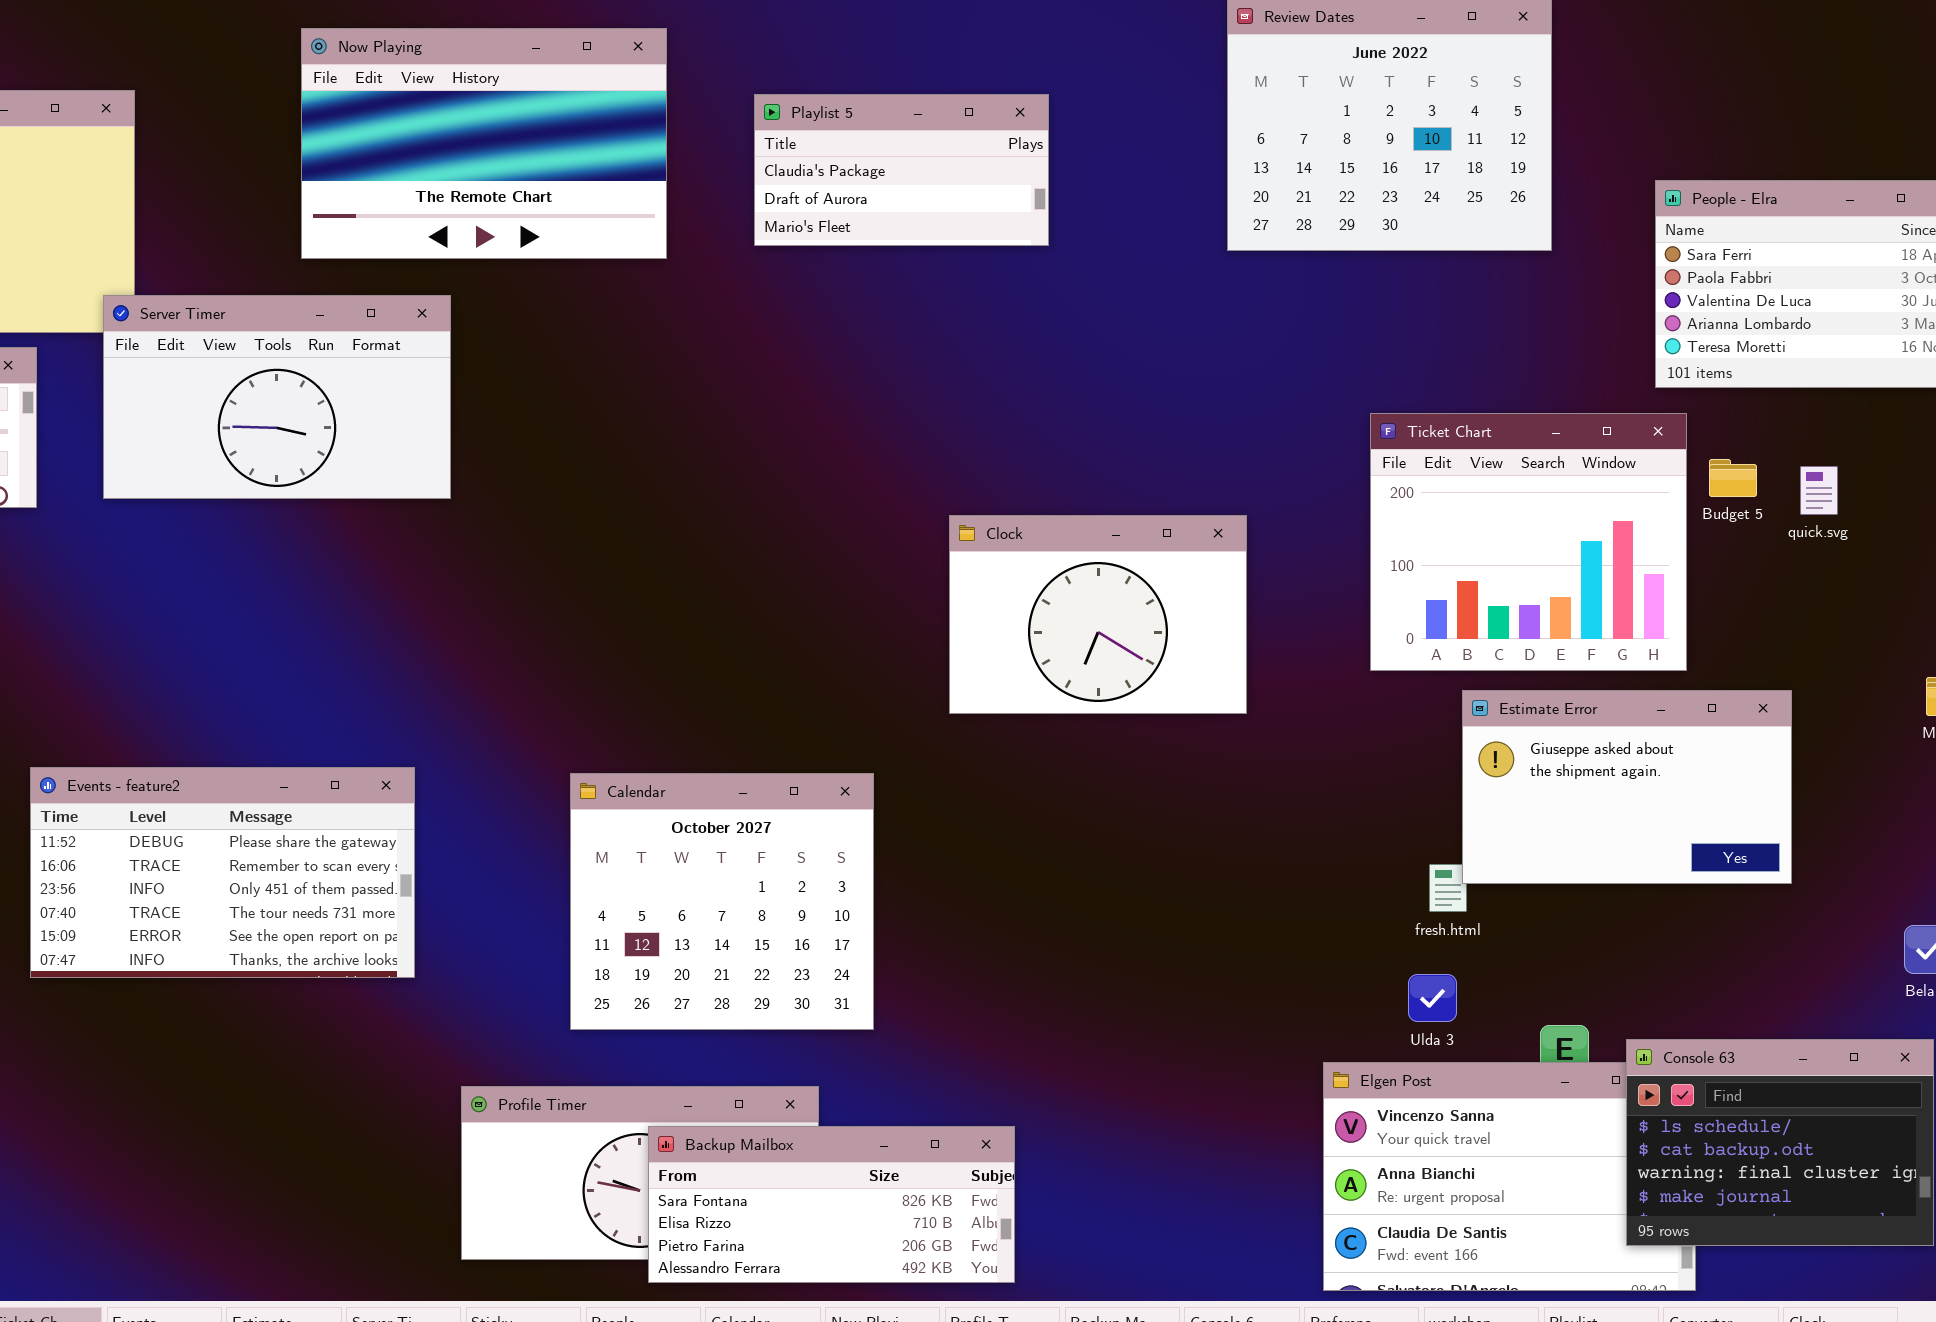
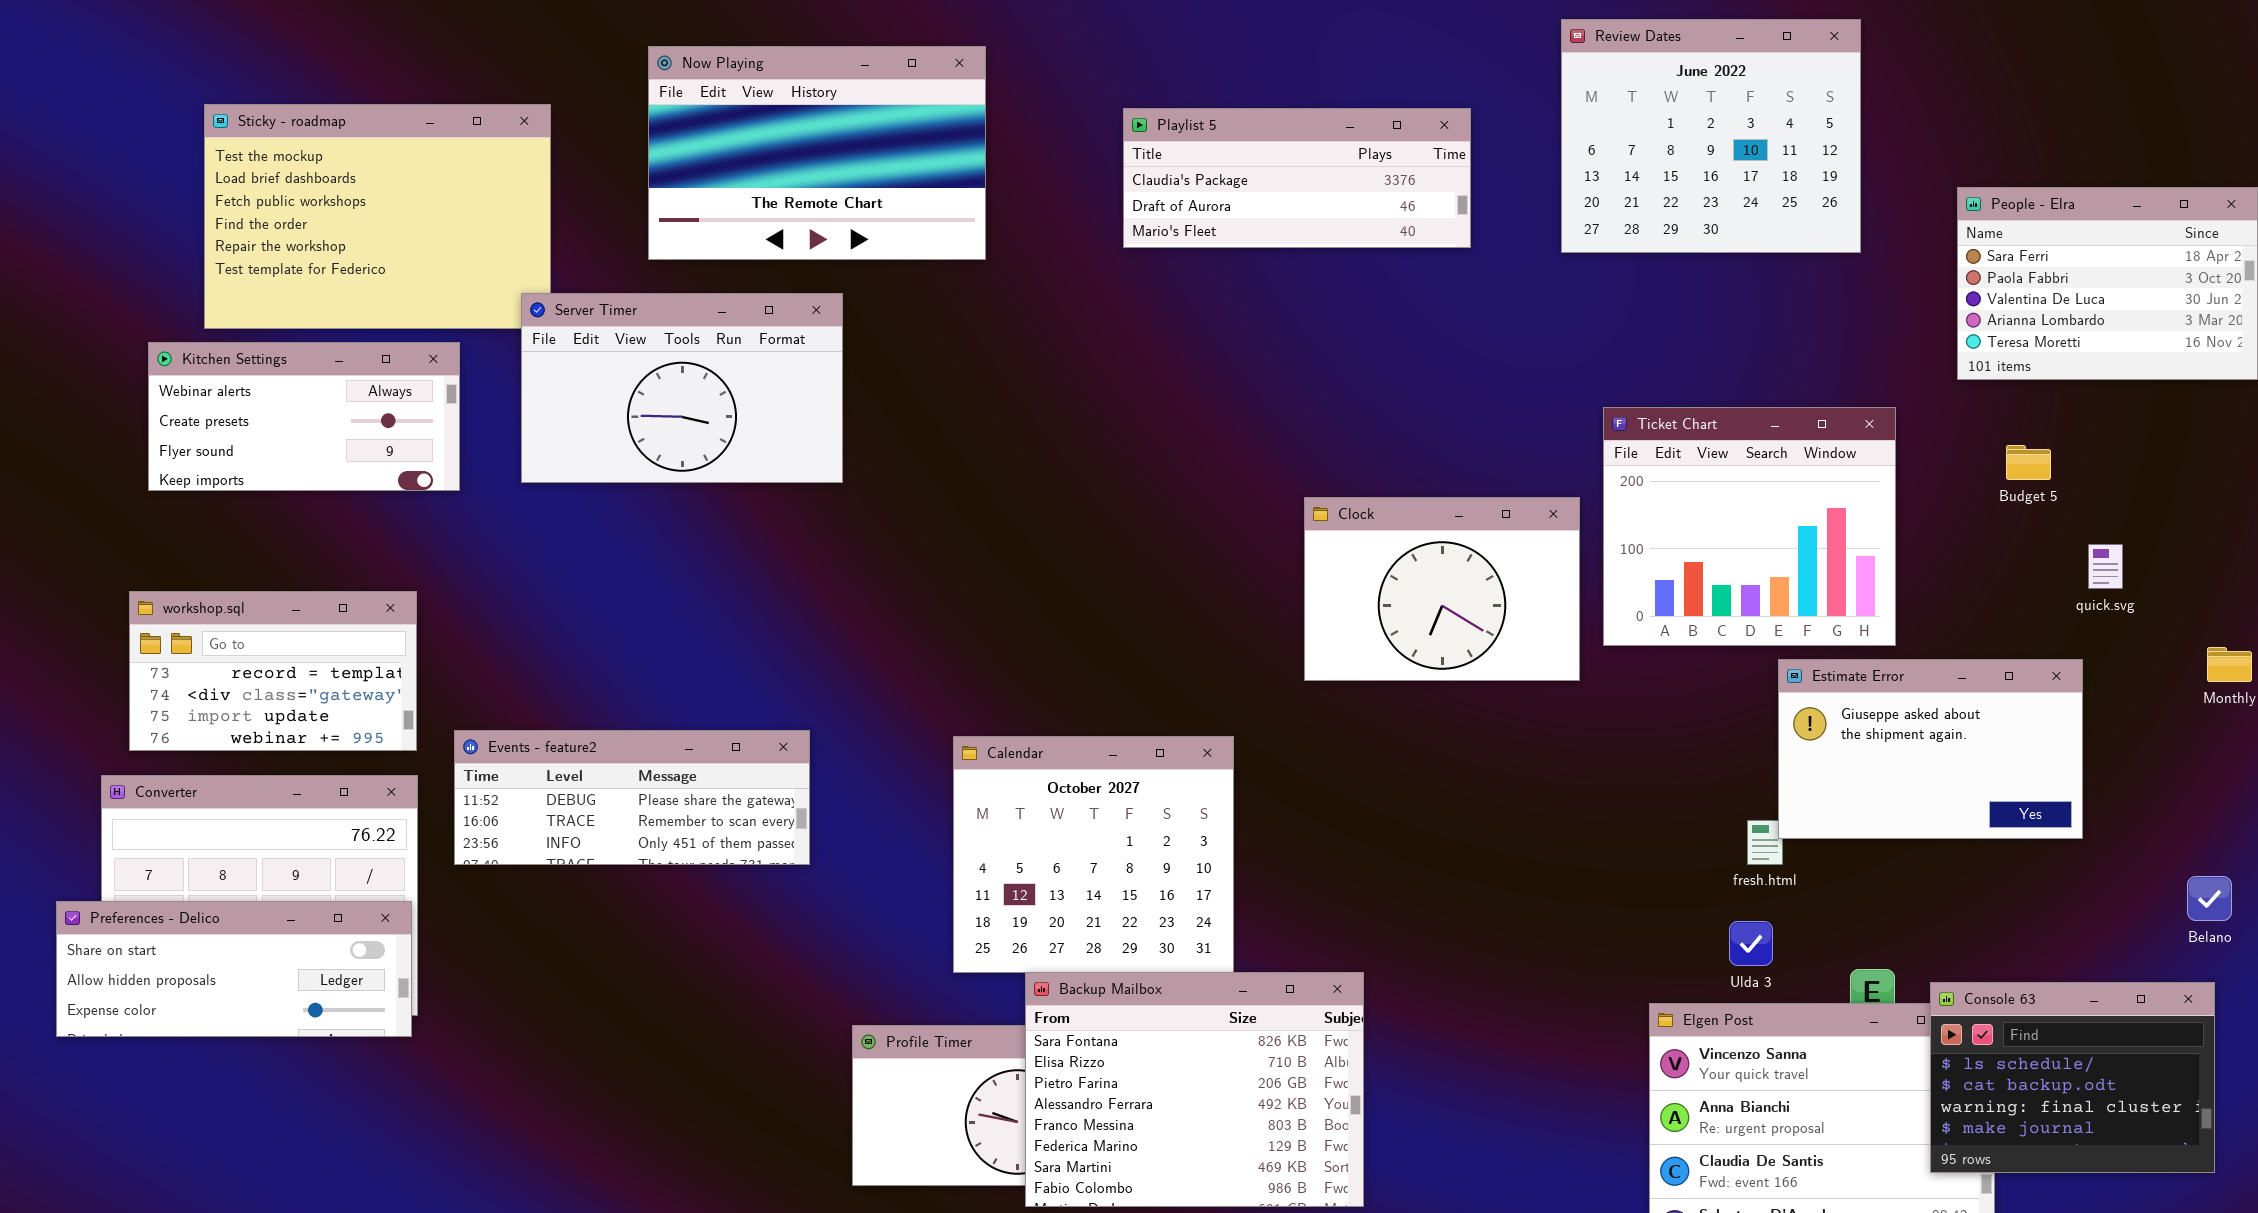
Now Playing: [301,28,667,259] -> [648,46,986,260], moved
Playlist 5: [754,94,1049,246] -> [1123,108,1471,248], resized
Ticket Chart: [1370,413,1687,671] -> [1603,407,1896,646], moved
quick.svg: [1800,466,1838,515] -> [2088,544,2123,589], moved
Events - feature2: [30,767,415,978] -> [454,730,810,865], resized
Backup Mailbox: [648,1126,1015,1283] -> [1025,972,1364,1207], resized

